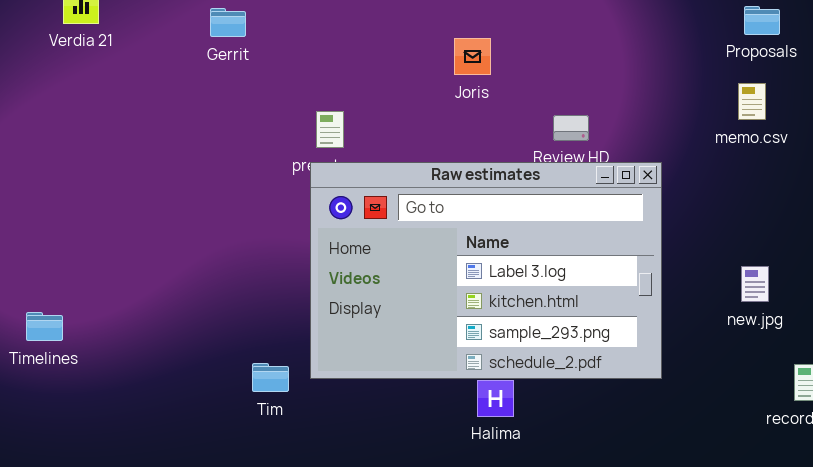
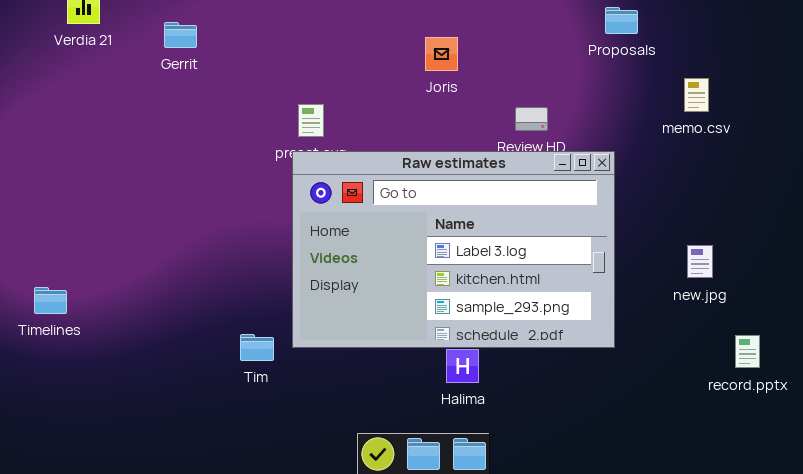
Proposals: [744,6,780,35] -> [605,7,638,34], moved
Gerrit: [210,8,246,37] -> [164,22,197,48], moved

